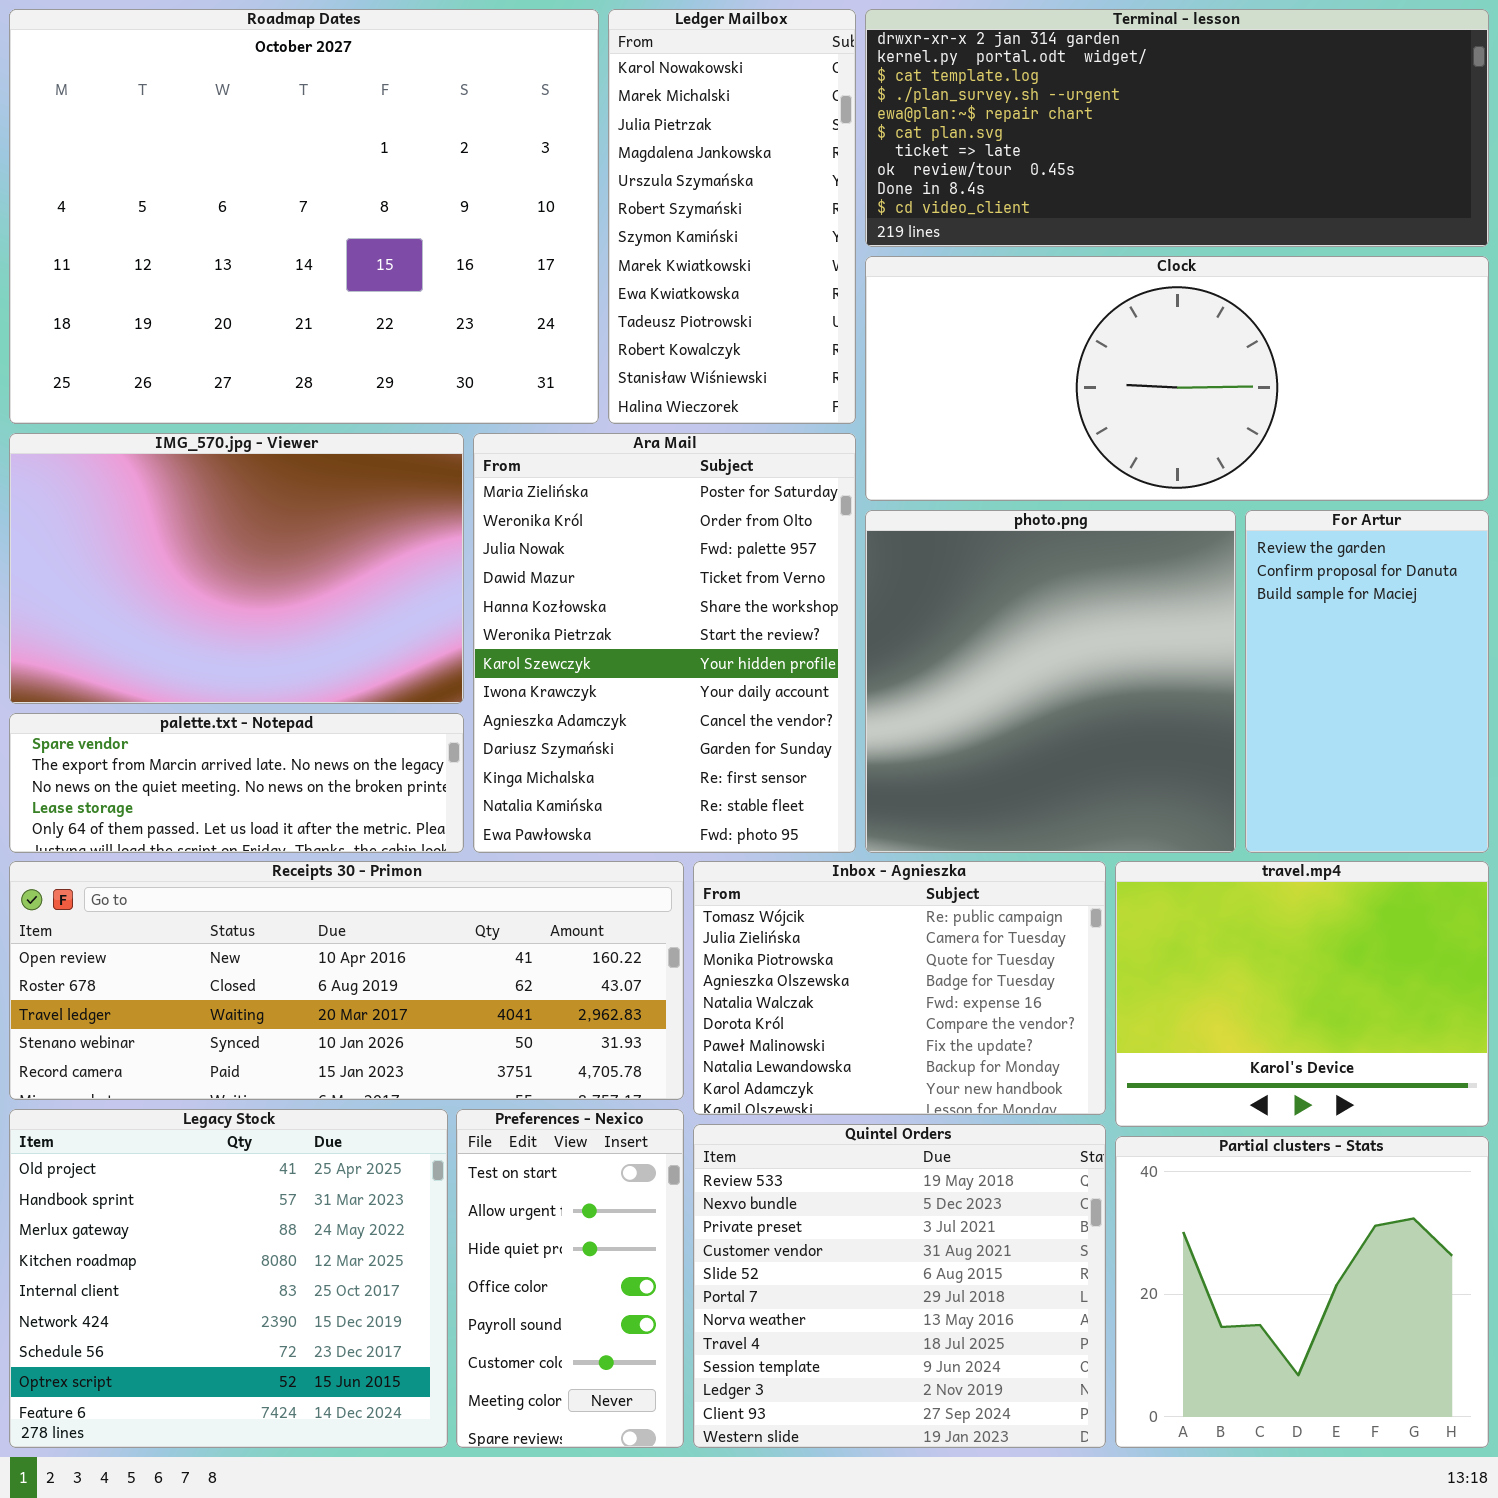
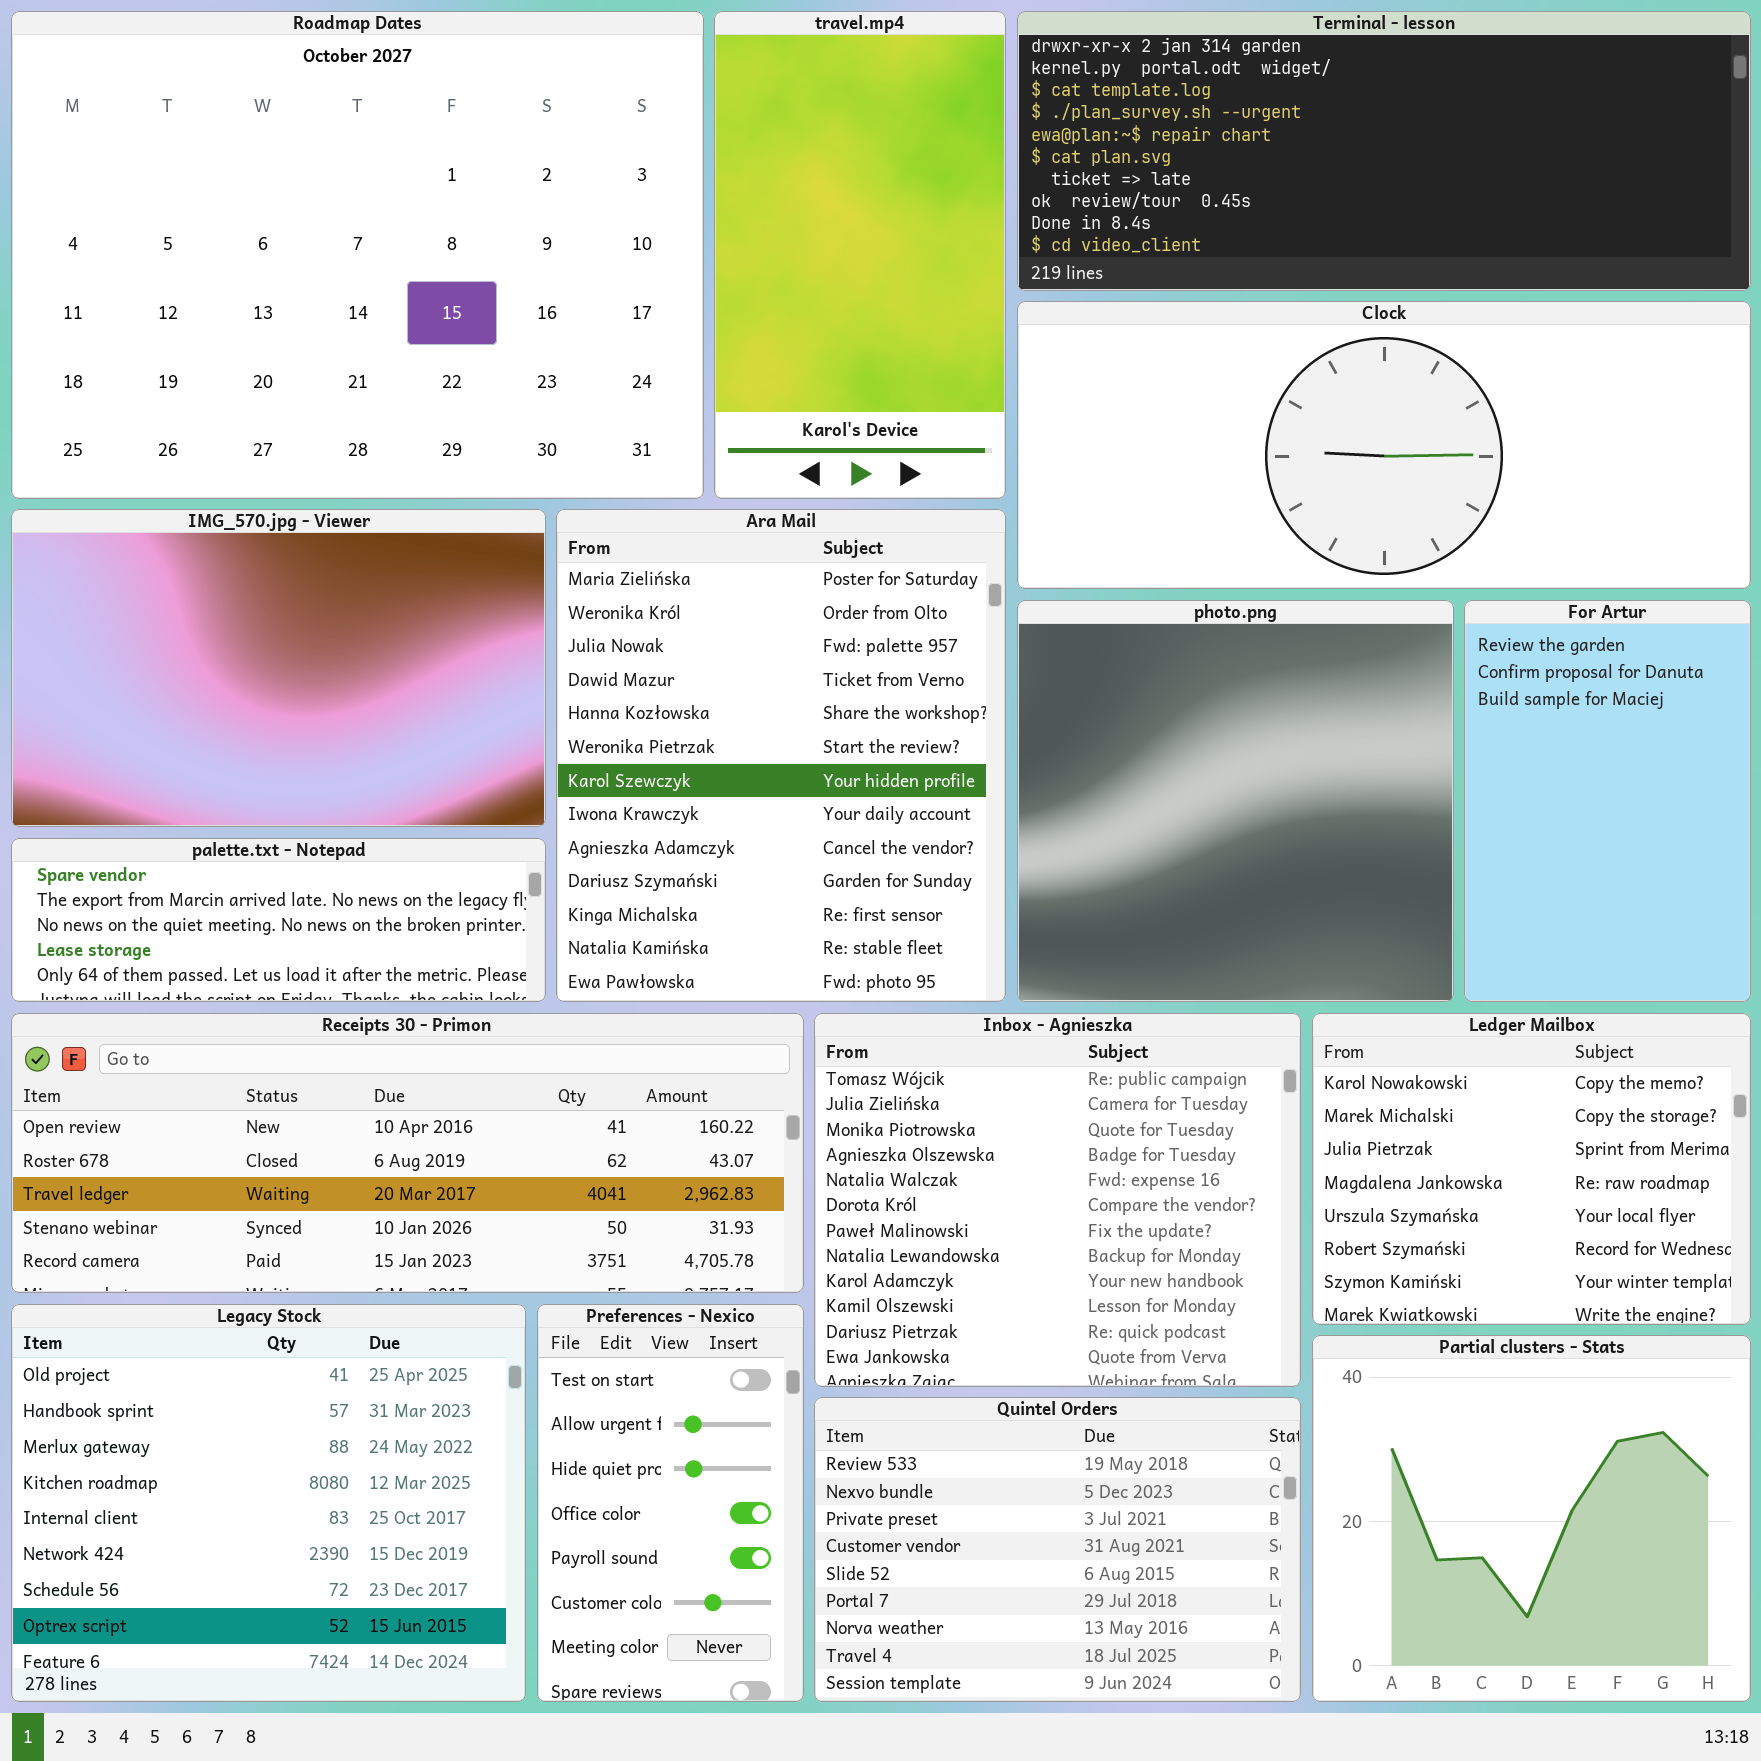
Ledger Mailbox: [608,9,856,424] -> [1312,1013,1751,1325], moved, resized
Inbox - Agnieszka: [693,861,1106,1115] -> [814,1013,1301,1387], resized
travel.mp4: [1115,861,1489,1127] -> [714,11,1006,499], moved, resized
Quintel Orders: [693,1124,1106,1448] -> [814,1397,1301,1702], resized

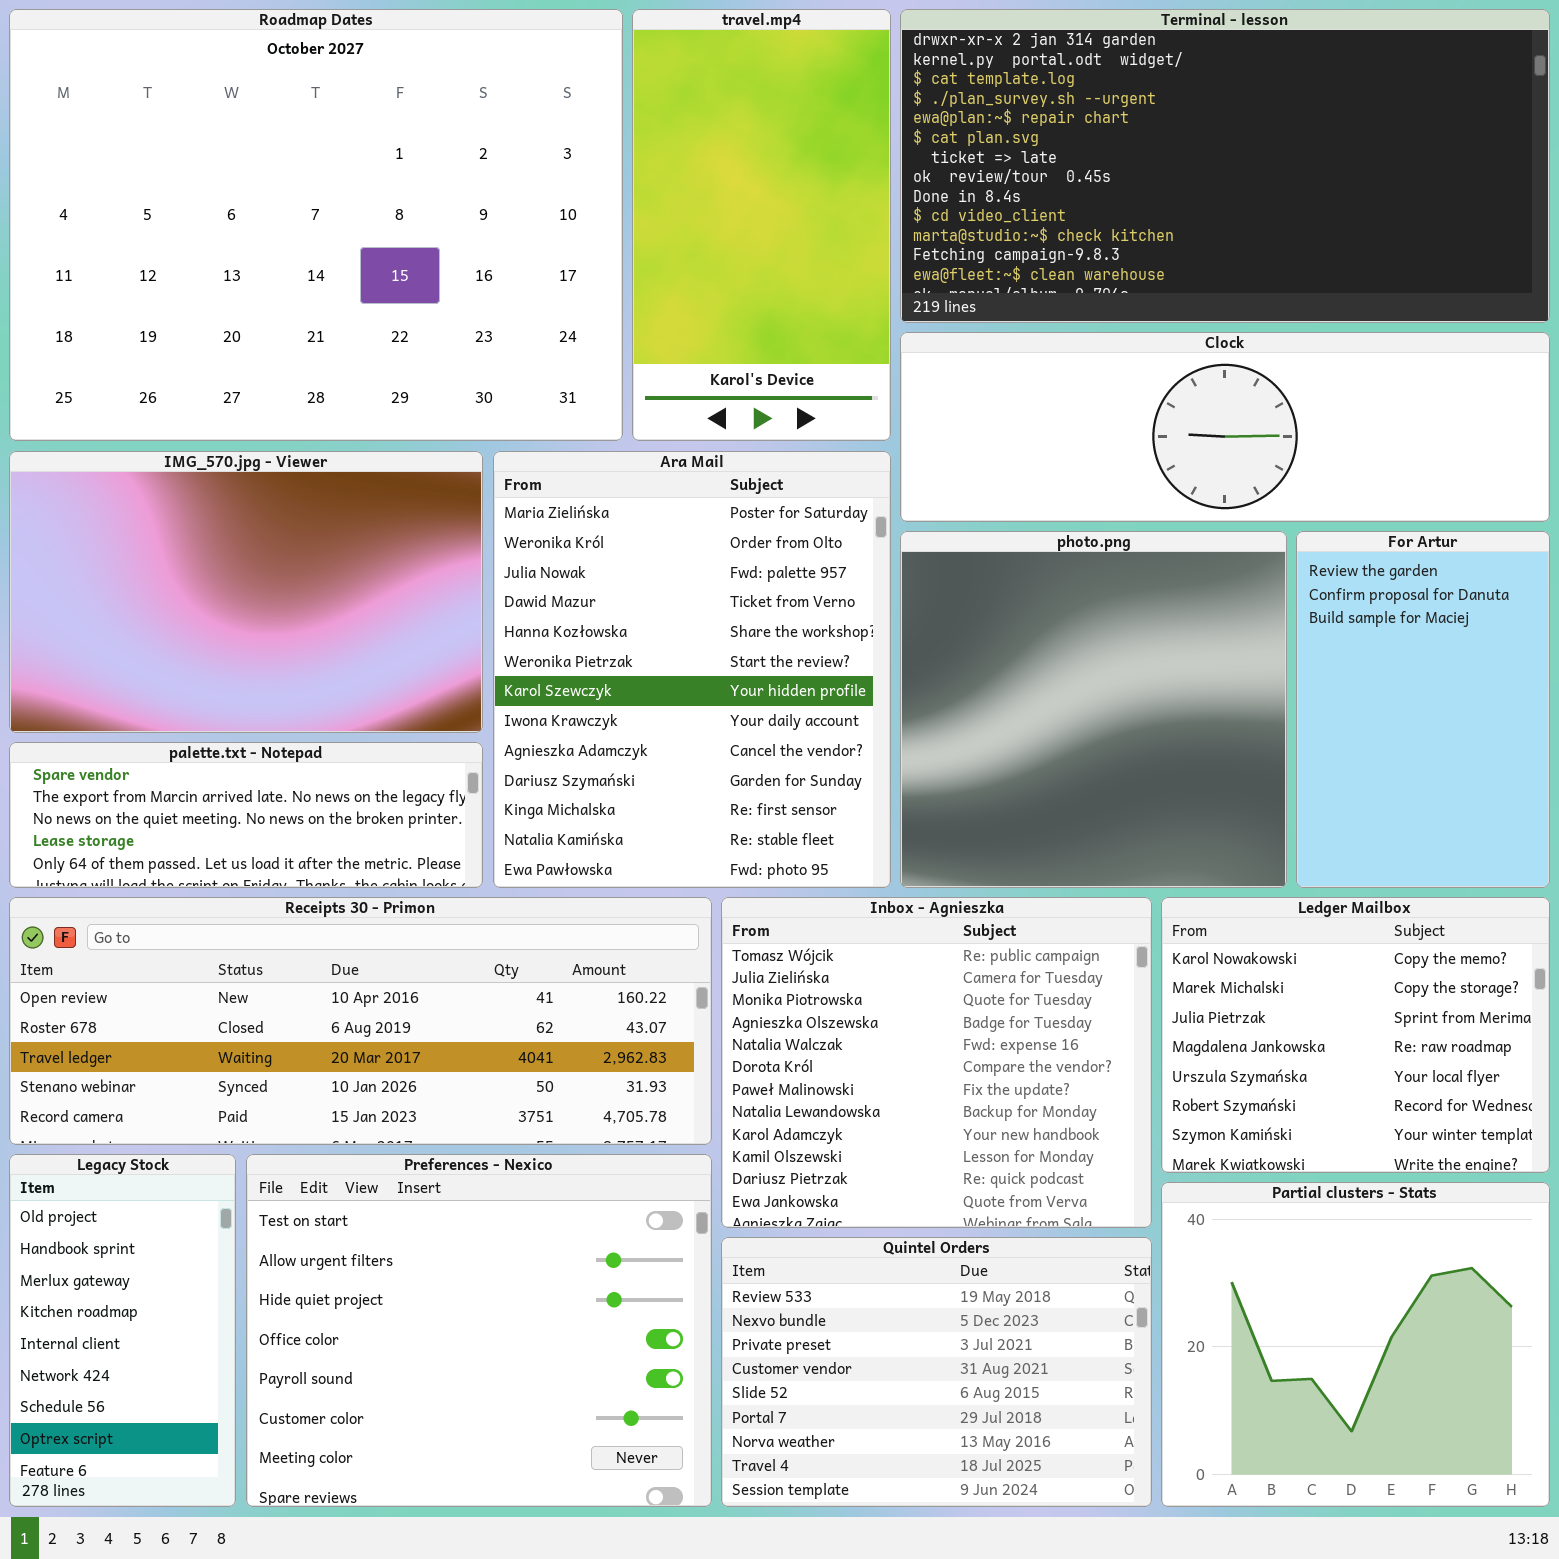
Terminal - lesson: [1017,11,1751,291] -> [900,9,1550,323], resized
Clock: [1017,301,1751,589] -> [900,332,1550,522], resized
Legacy Stock: [11,1304,526,1702] -> [9,1154,236,1507], resized
Preferences - Nexico: [537,1304,804,1702] -> [246,1154,712,1507], resized

